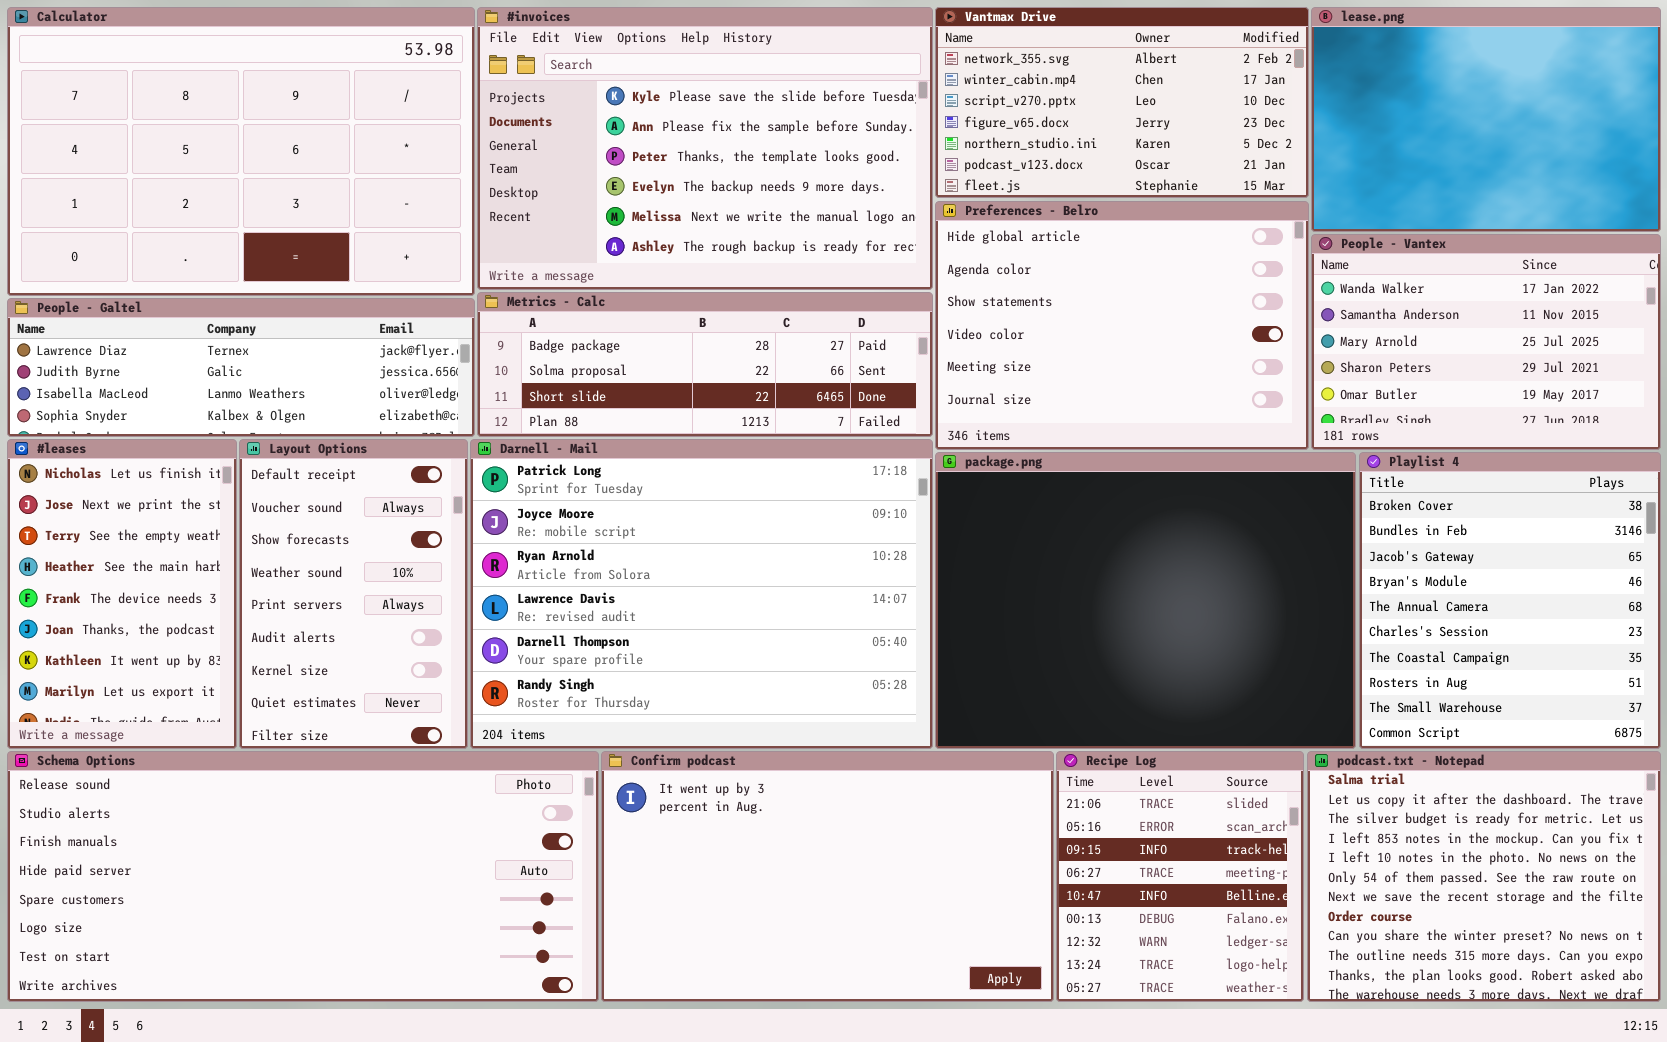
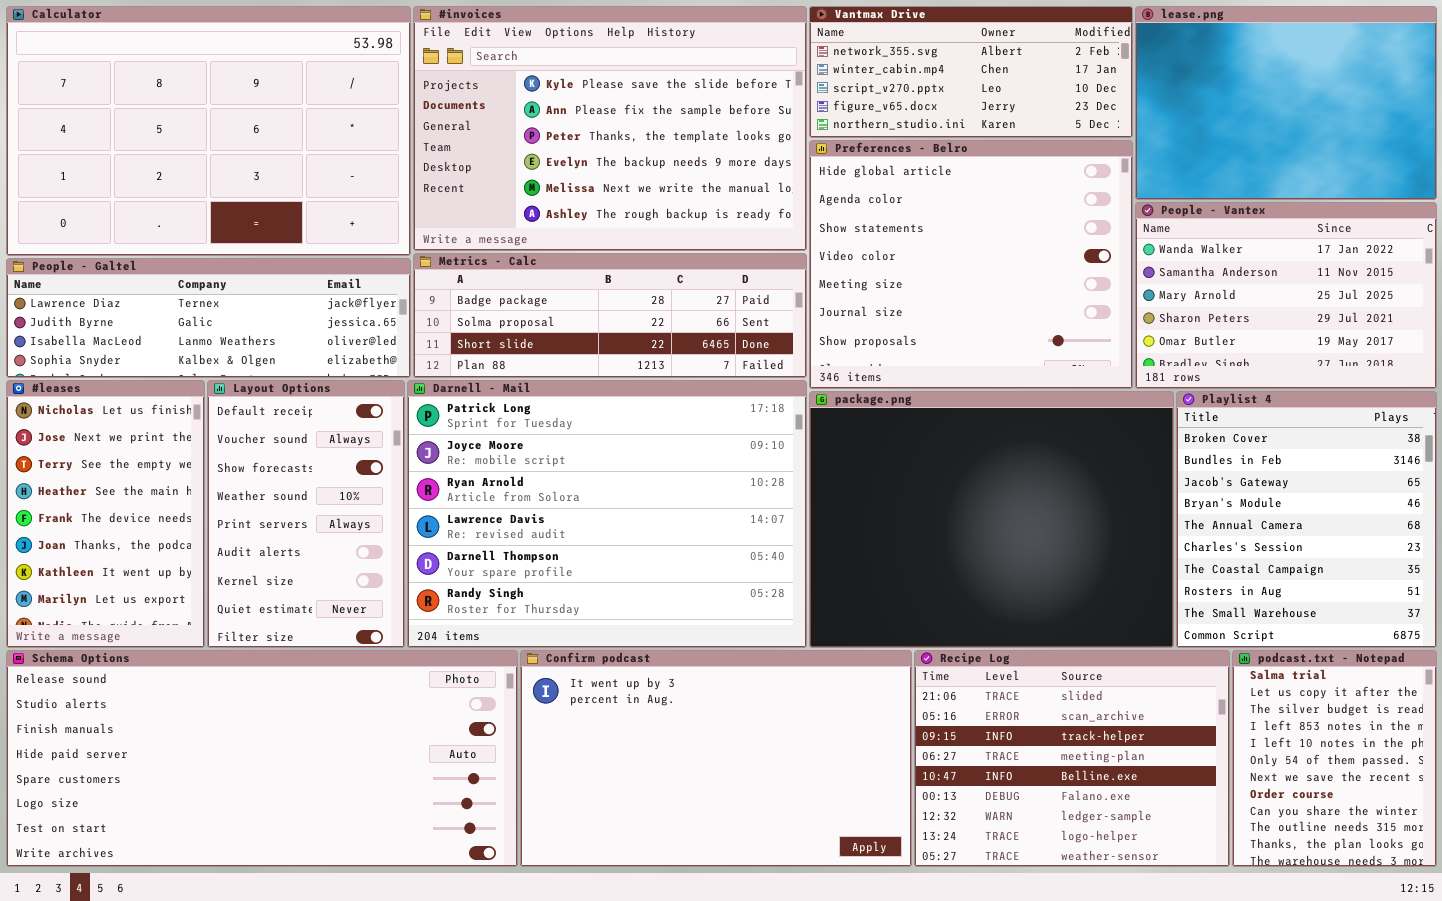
Vantmax Drive: [935,7,1309,198] -> [809,6,1133,138], resized
Preferences - Belro: [935,201,1309,450] -> [809,140,1133,389], resized
Recipe Log: [1056,751,1304,1002] -> [914,650,1230,867], resized
podcast.txt - Notepad: [1307,751,1661,1002] -> [1232,650,1437,867], resized

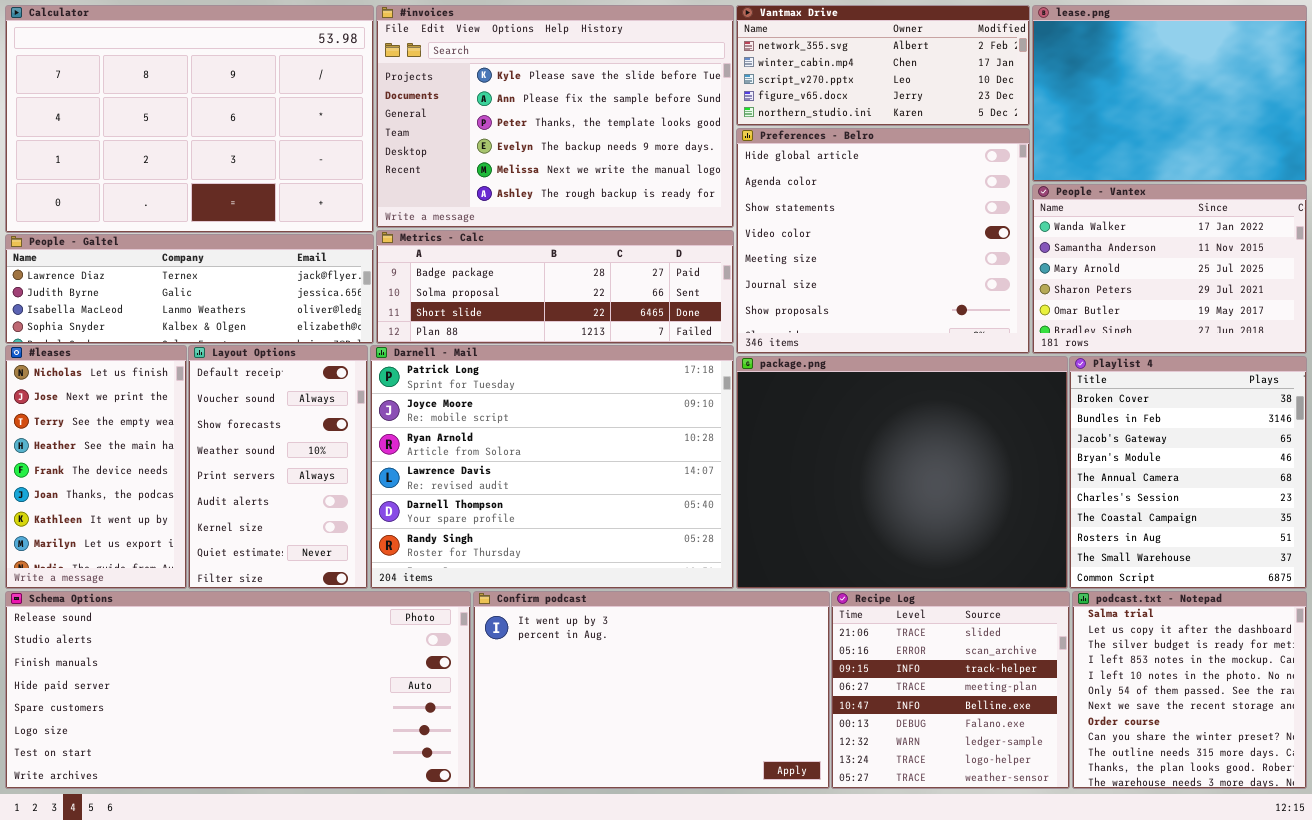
Recipe Log: [914,650,1230,867] -> [831,591,1070,789], resized
podcast.txt - Notepad: [1232,650,1437,867] -> [1072,591,1307,789], resized

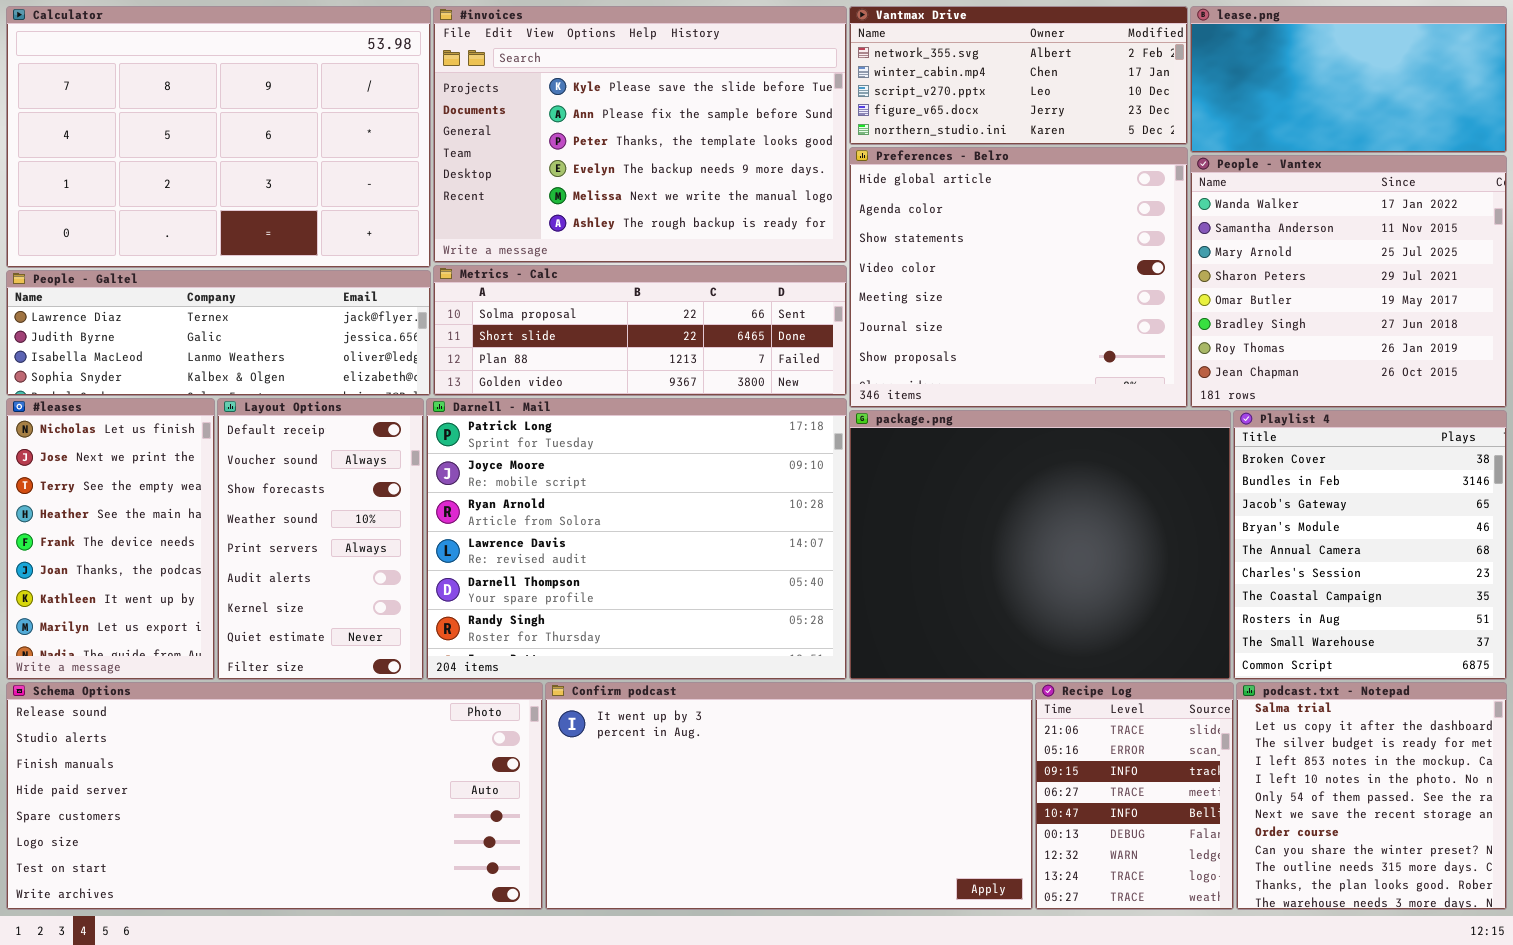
lease.png: [1032,5,1307,182] -> [1190,6,1507,153], resized
People - Vantex: [1032,184,1307,354] -> [1190,155,1507,408], resized
Metrics - Calc: [376,230,734,344] -> [433,265,847,396], scrolled down 1 row
Confirm podcast: [473,591,830,789] -> [545,682,1033,910], resized
Recipe Log: [831,591,1070,789] -> [1035,682,1234,910], resized

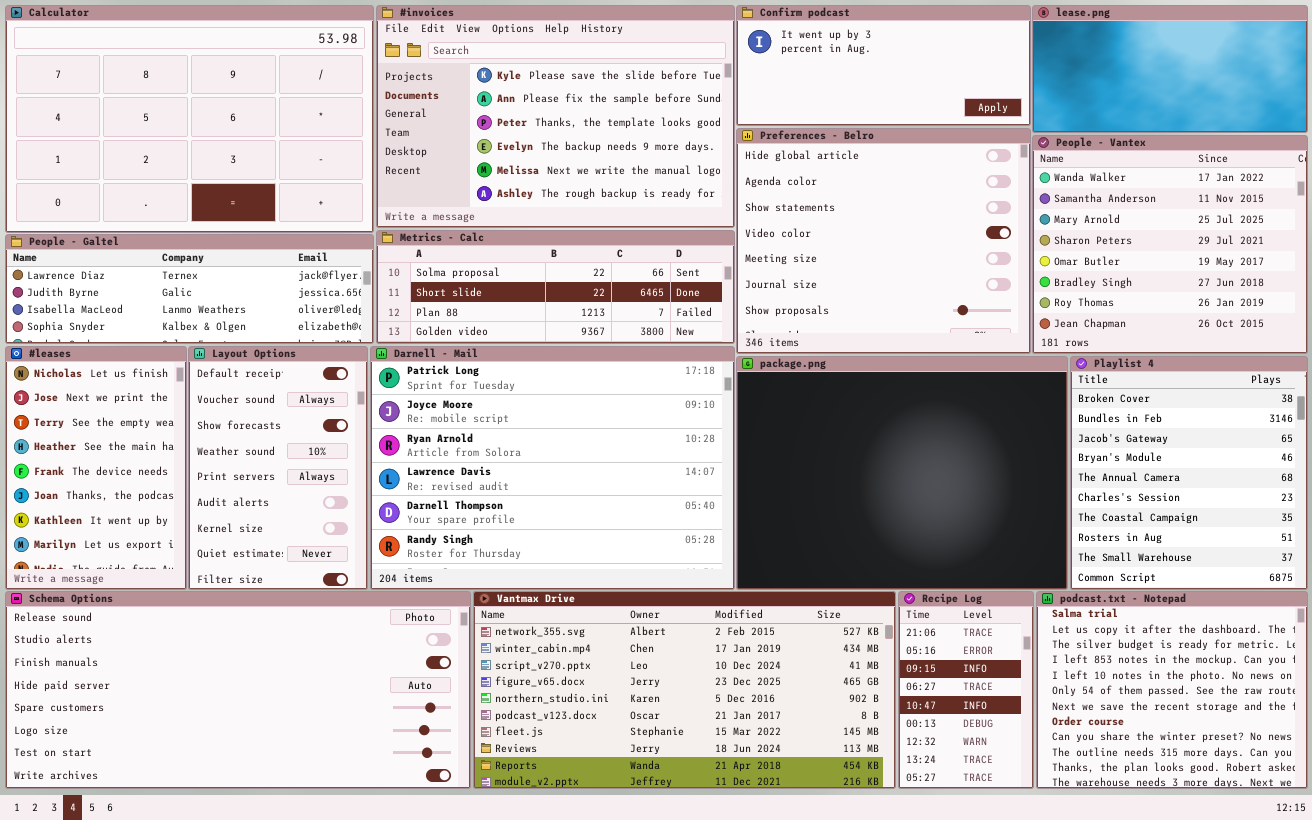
Vantmax Drive: [849,6,1188,145] -> [473,591,896,789], moved, resized
Confirm podcast: [545,682,1033,910] -> [736,5,1031,126], moved, resized
Recipe Log: [1035,682,1234,910] -> [898,591,1034,789], resized
podcast.txt - Notepad: [1236,682,1507,910] -> [1036,591,1308,789], resized

